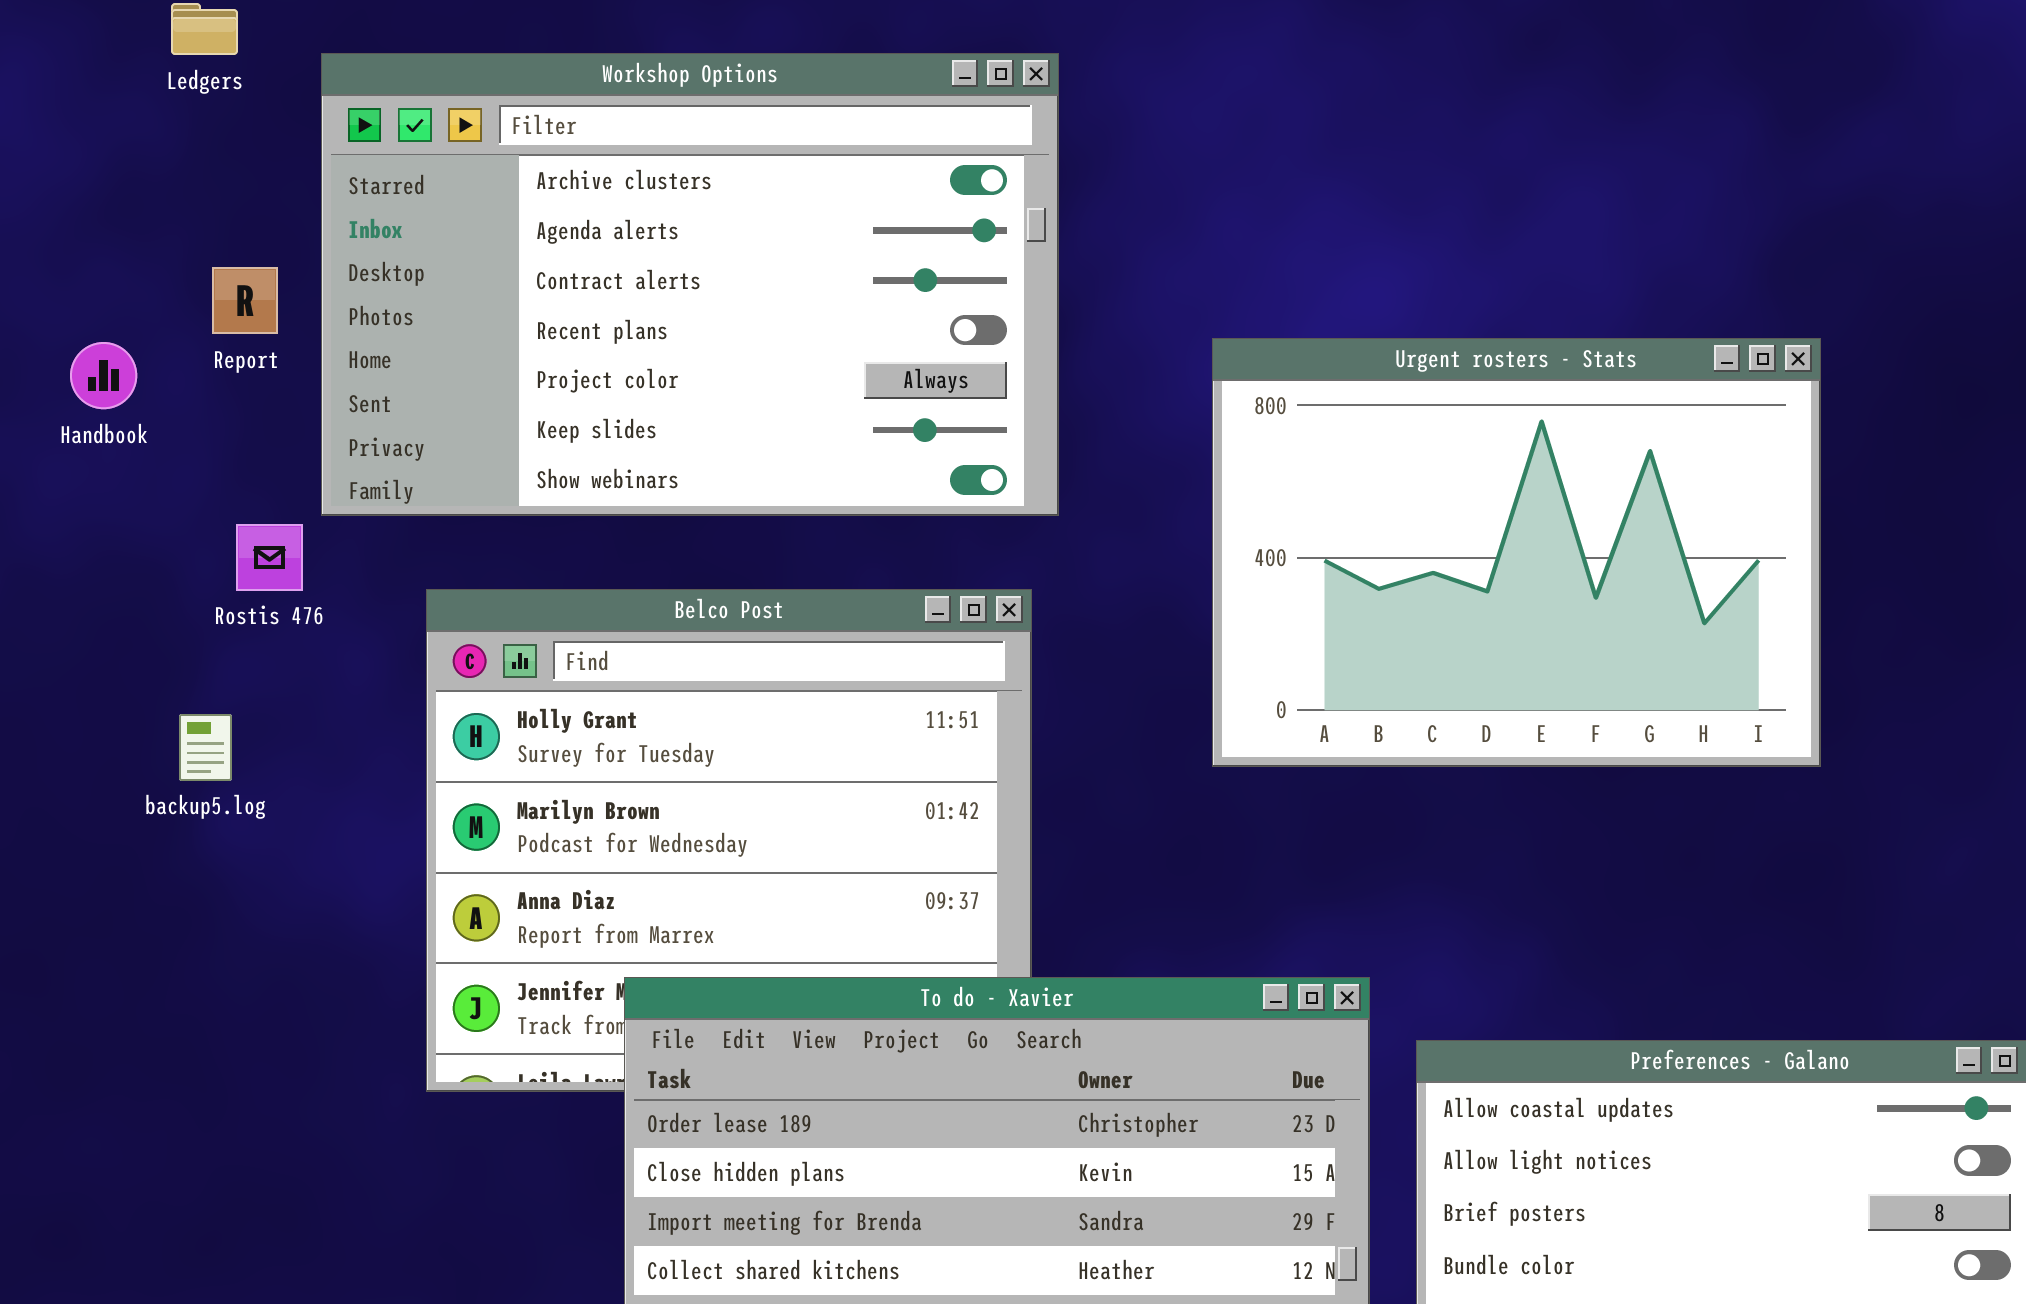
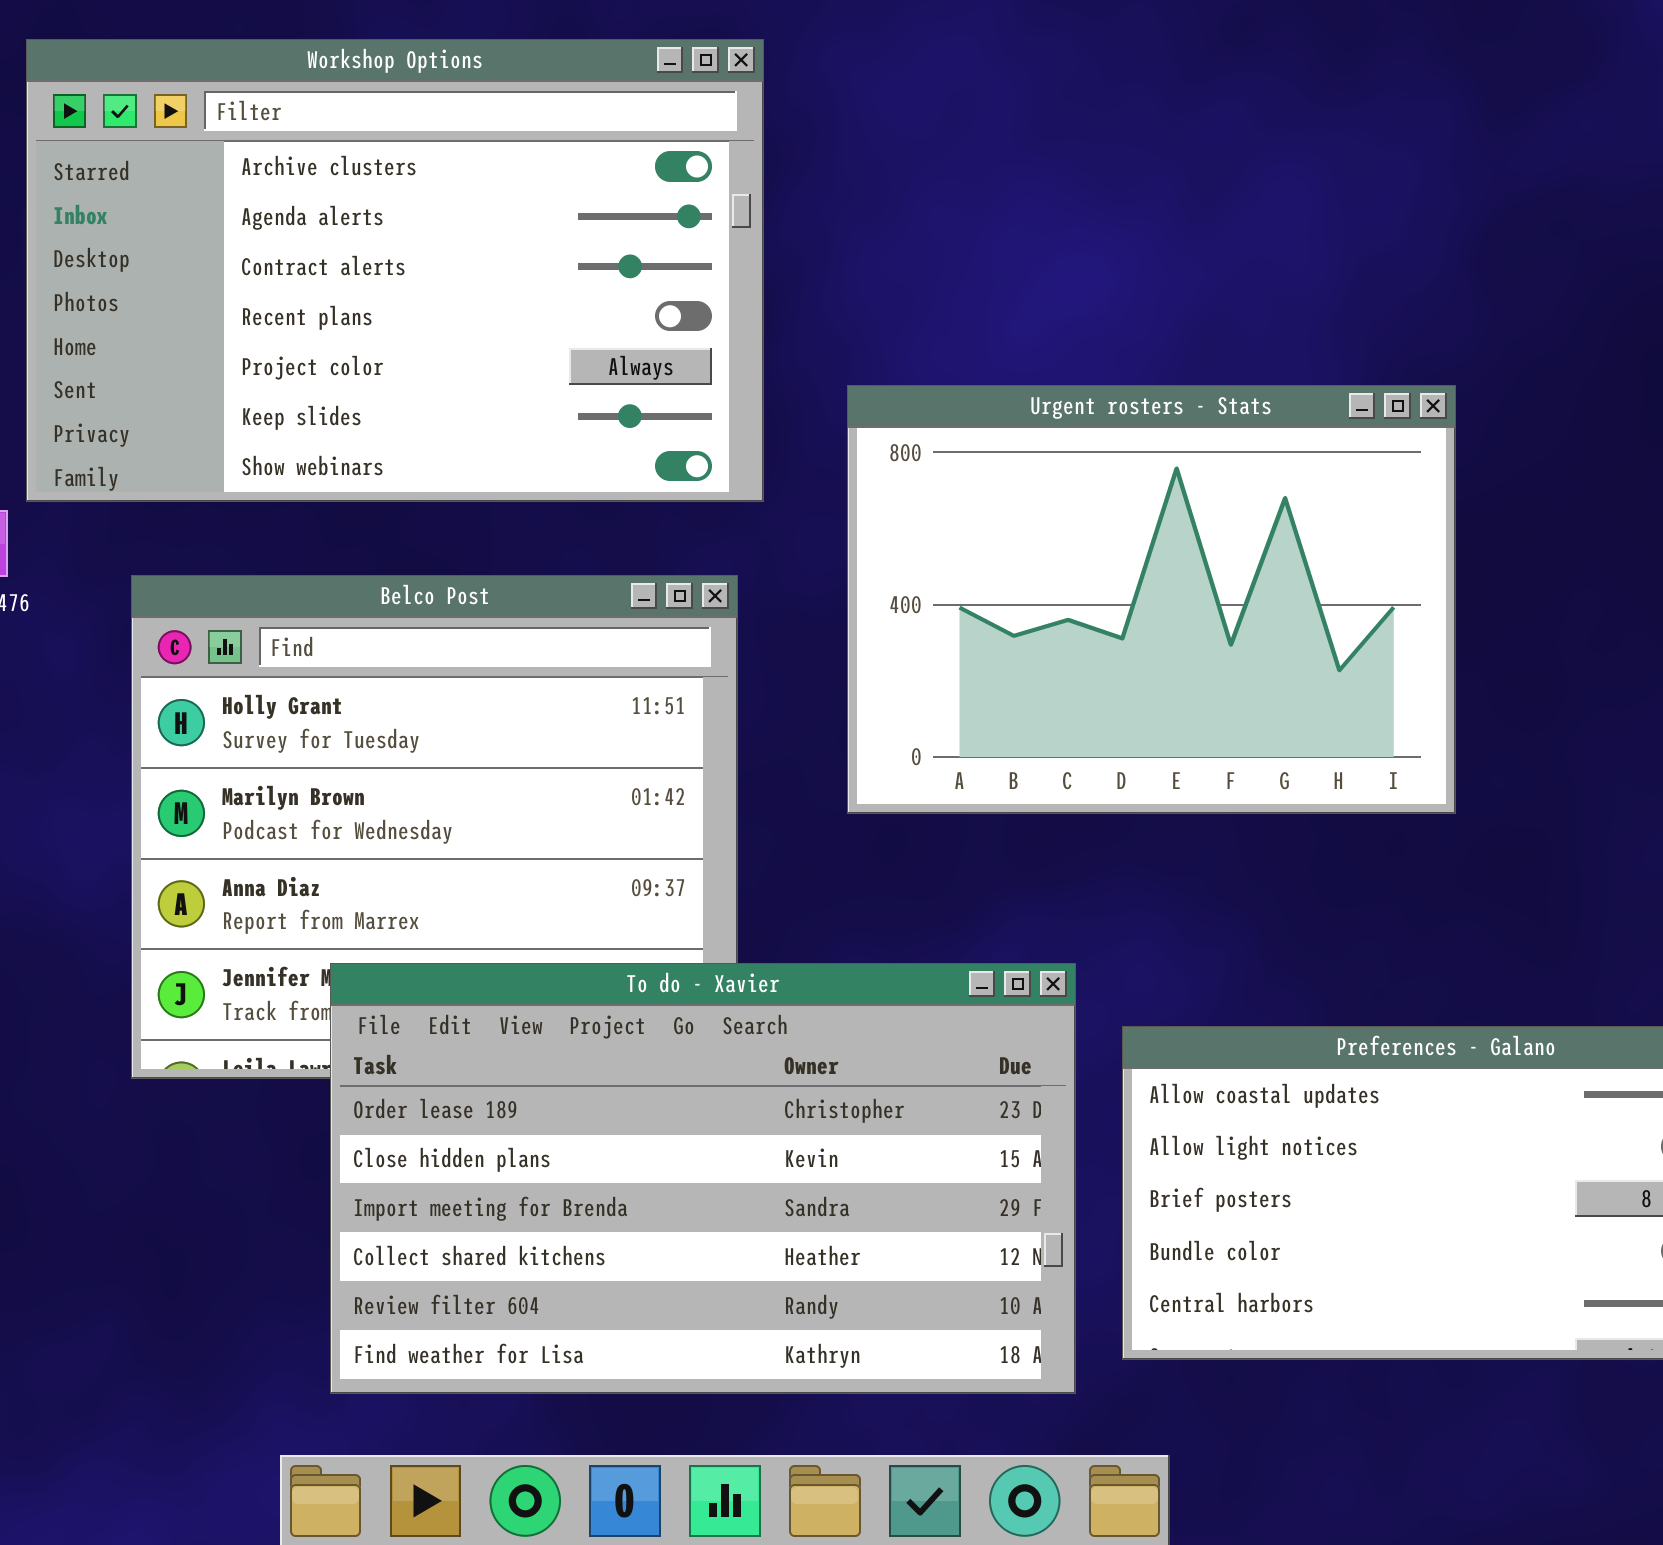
Urgent rosters - Stats: [1212,338,1821,767] -> [847,385,1456,814], moved

